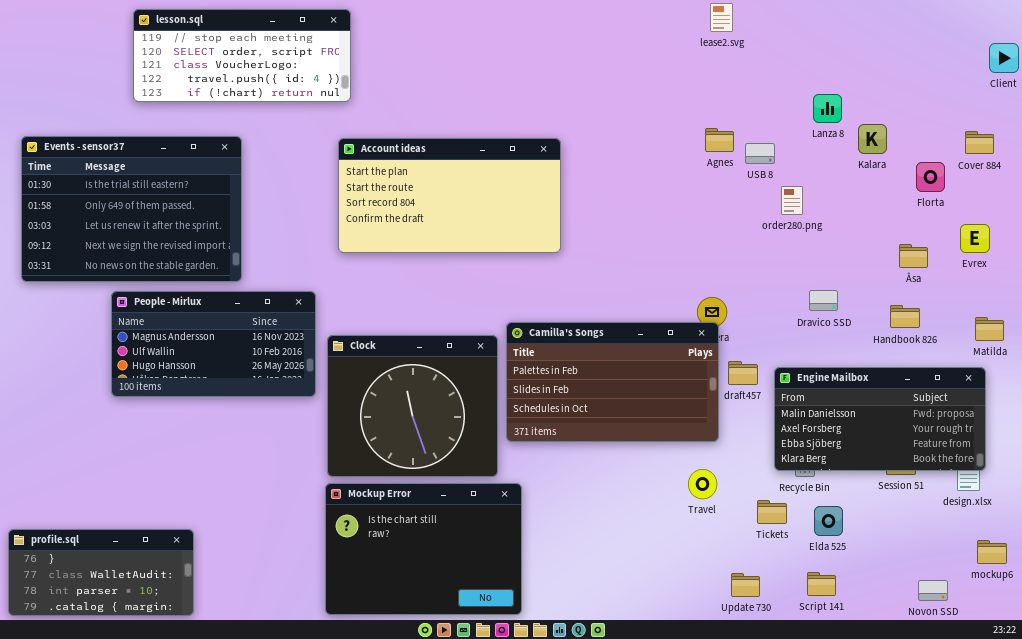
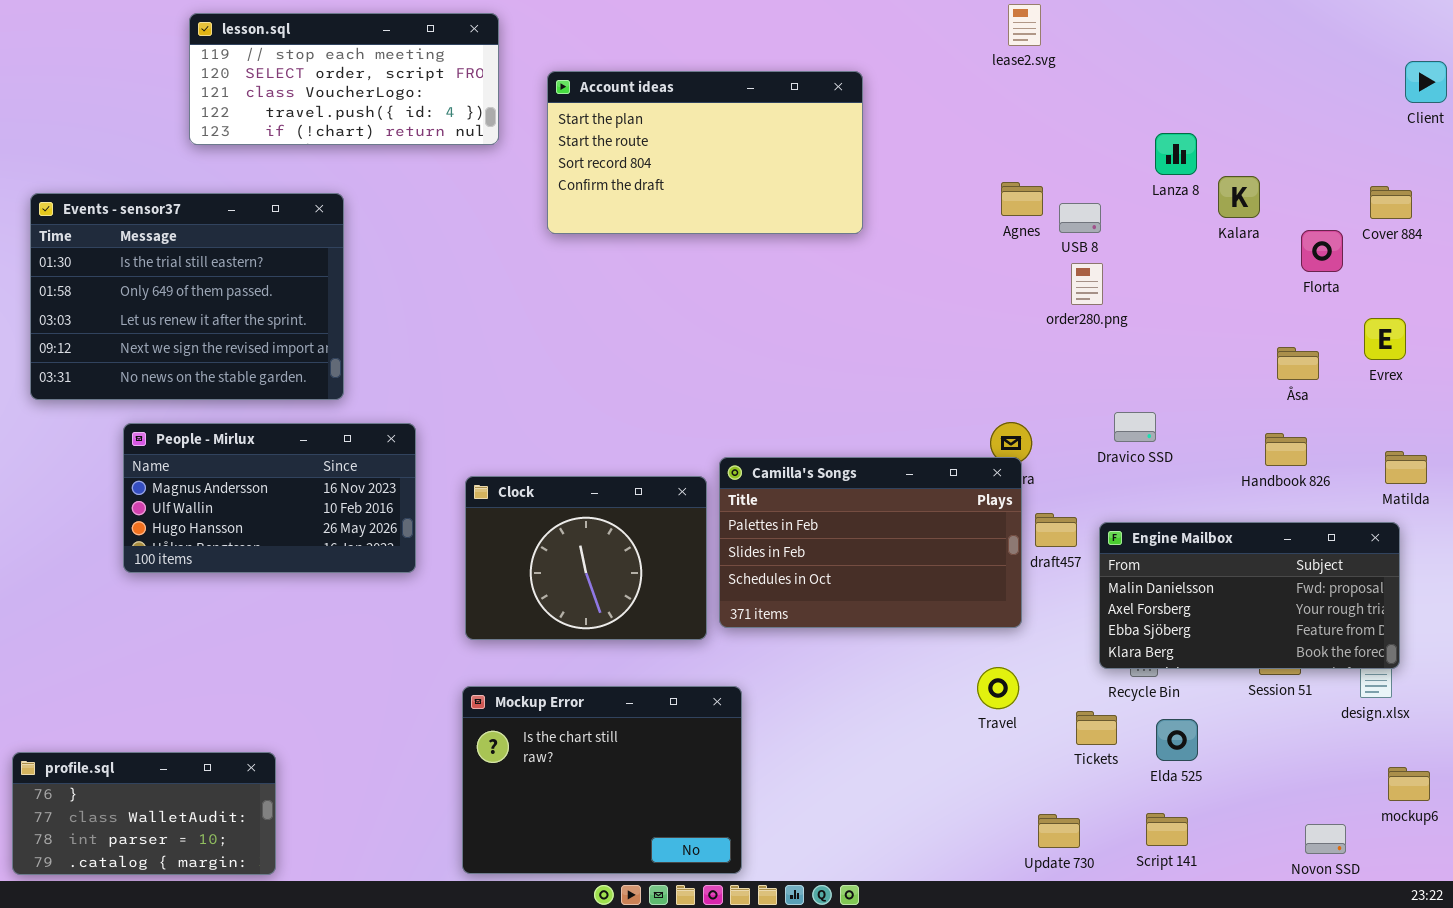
Account ideas: [338,138,561,253] -> [547,71,863,234], moved
order280.png: [781,186,803,215] -> [1071,263,1103,305], moved
Dravico SSD: [809,290,838,311] -> [1114,412,1156,442], moved
People - Mirlux: [111,291,316,397] -> [123,423,416,573], moved
Clock: [327,335,498,477] -> [465,476,707,640], resized

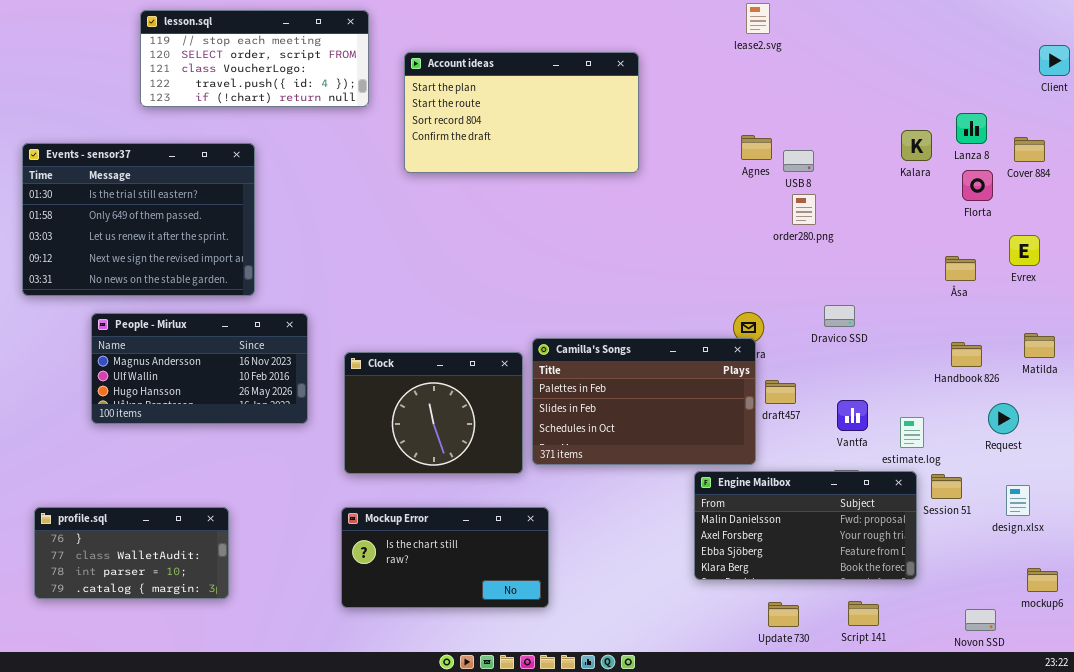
Lanza 8: [1155,133,1197,175] -> [956,113,987,144], moved
Handbook 826: [1265,433,1307,466] -> [951,342,982,367], moved
Engine Mailbox: [1099,522,1400,669] -> [694,471,917,580], moved
Mockup Error: [462,686,742,874] -> [341,507,549,608], resized
profile.sql: [12,752,276,875] -> [34,507,229,599], moved

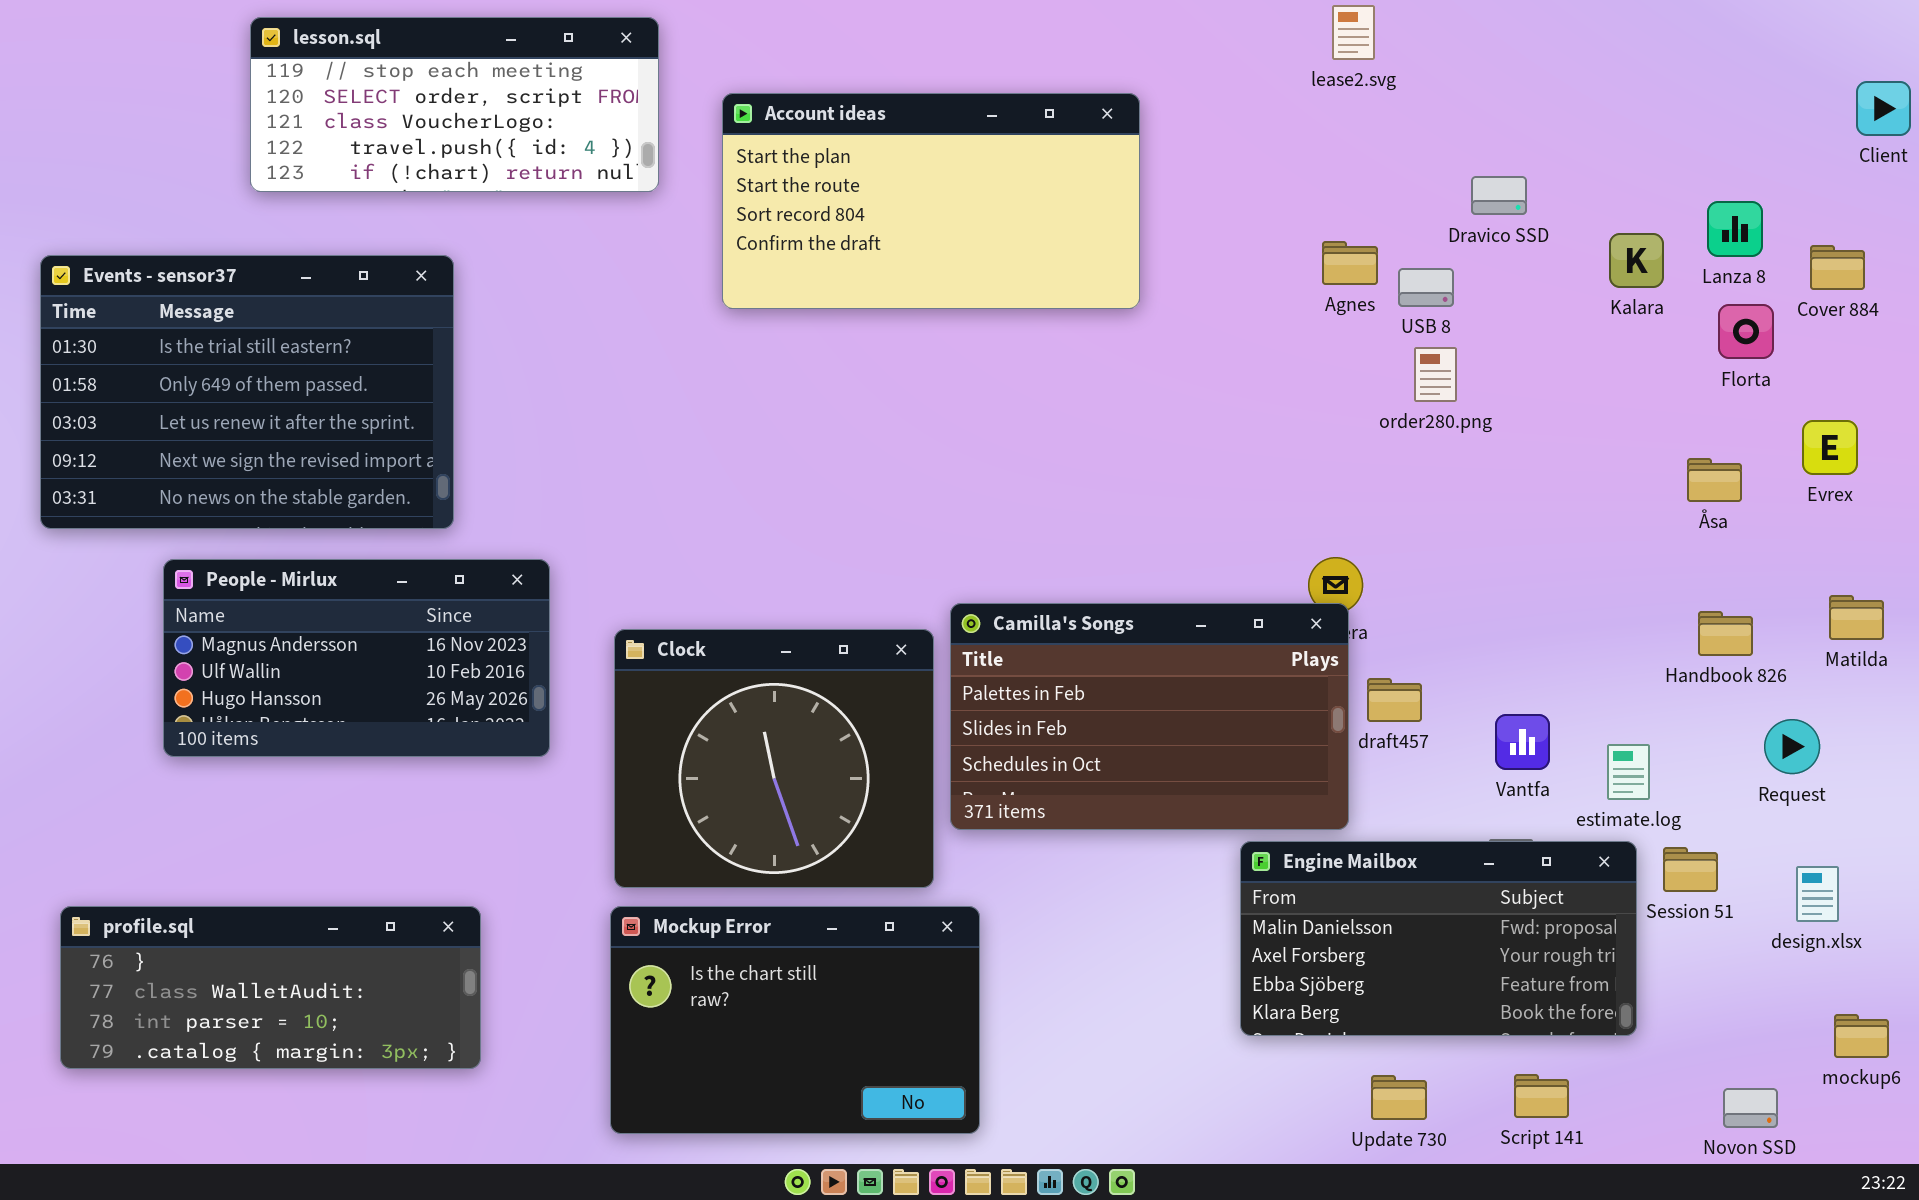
Dravico SSD: [824,305,855,327] -> [1471,176,1527,215], moved
Clock: [344,352,523,474] -> [614,629,934,888], resized
profile.sql: [34,507,229,599] -> [60,906,481,1069], resized
Mockup Error: [341,507,549,608] -> [610,906,980,1134], resized

